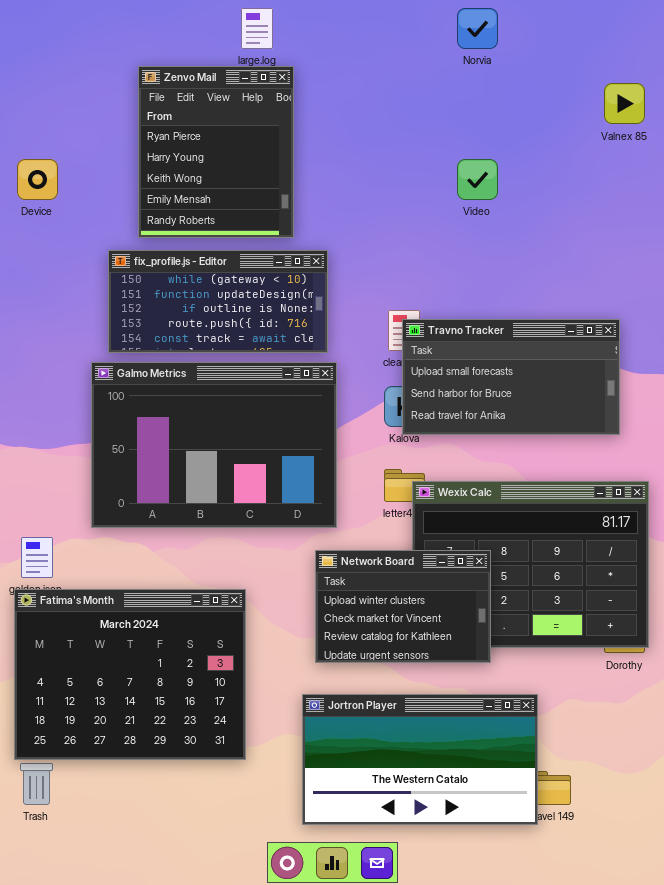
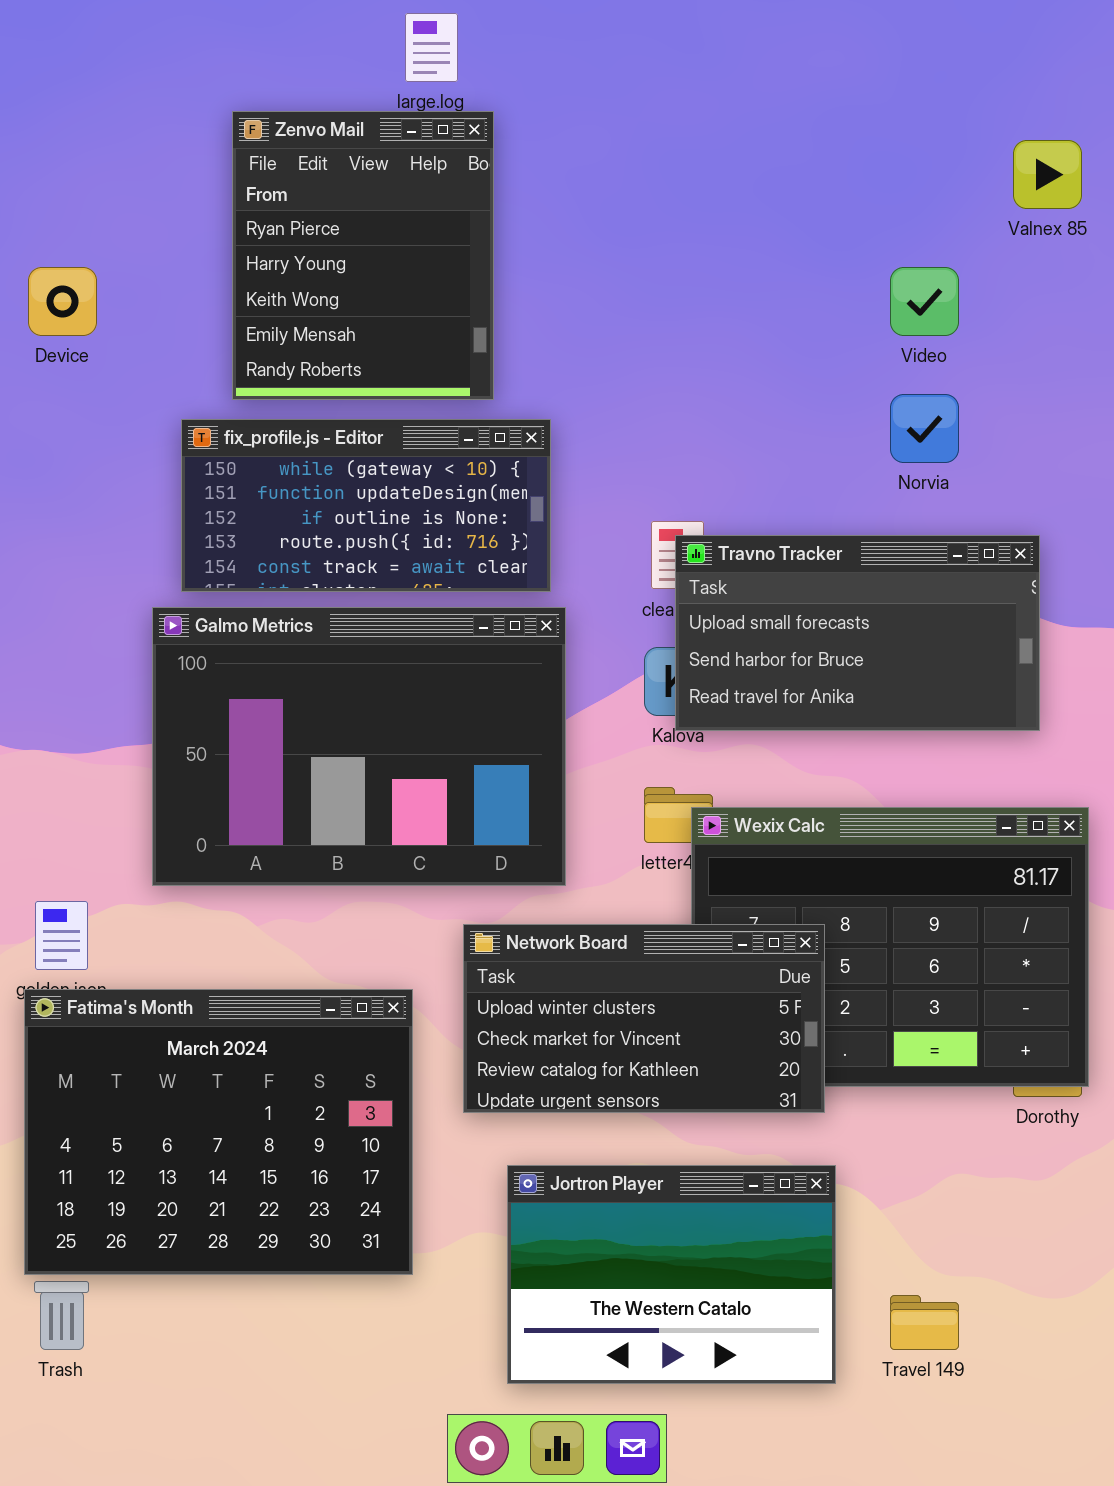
Norvia: [457,8,498,49] -> [890,394,959,463], moved
Video: [457,159,498,200] -> [890,267,959,336], moved
Network Board: [315,550,491,663] -> [463,924,825,1113], resized
Jortron Player: [302,694,538,825] -> [507,1165,836,1384], resized

